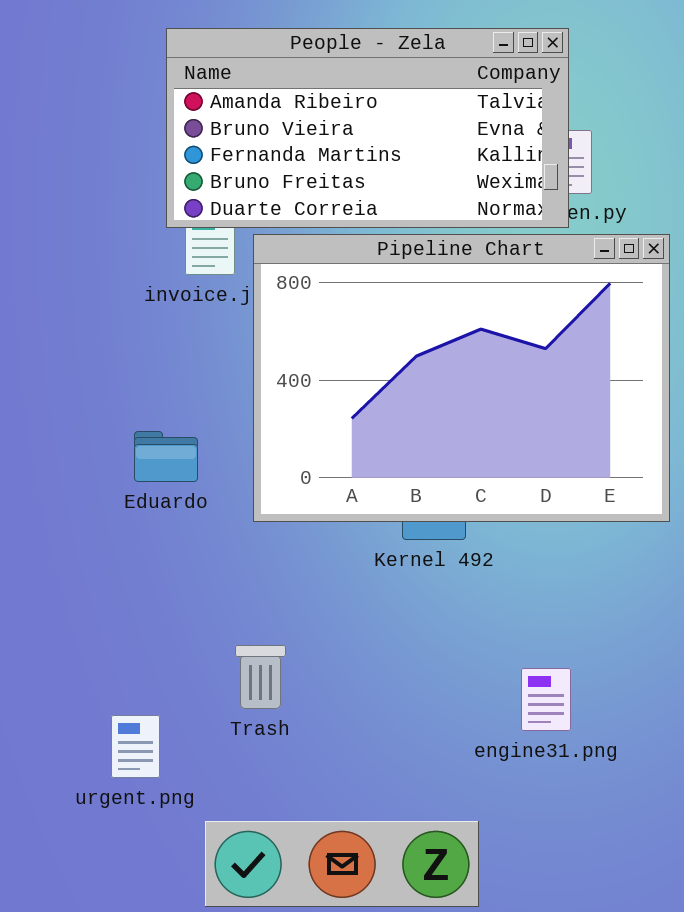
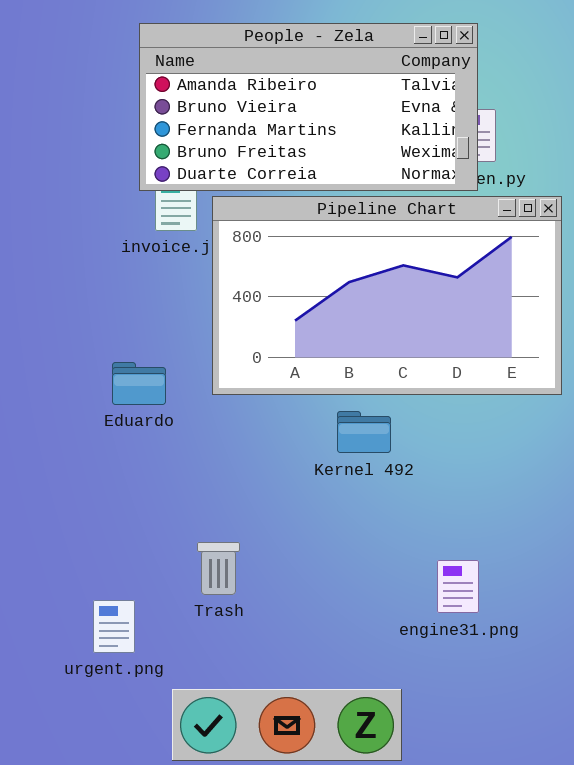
Pipeline Chart: [253,234,670,522] -> [212,196,562,395], resized

